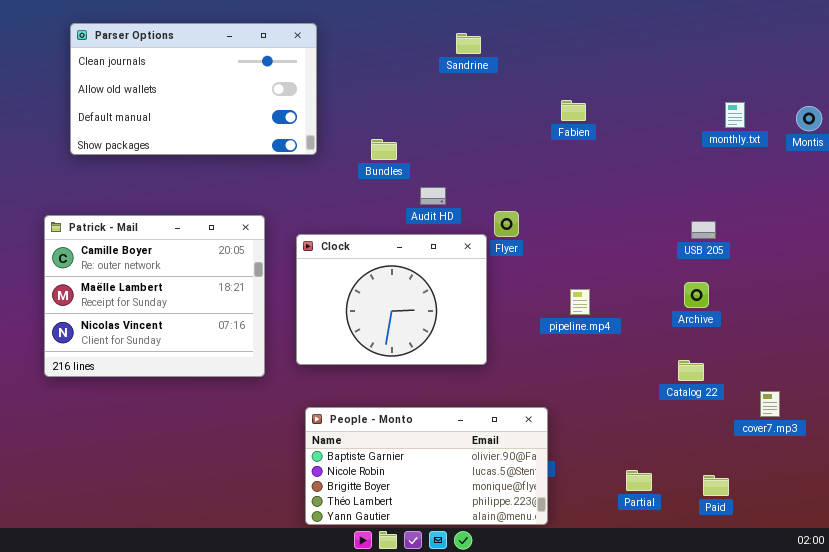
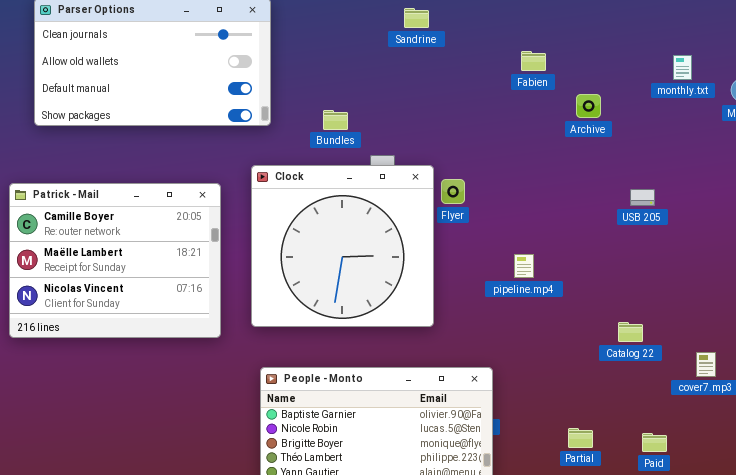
Fabien: [561,100,586,121] -> [521,51,546,71], moved
monthly.txt: [725,102,745,128] -> [673,55,692,80], moved
Clock: [296,234,487,365] -> [251,165,434,327], resized
Archive: [684,282,709,308] -> [576,94,601,118], moved

